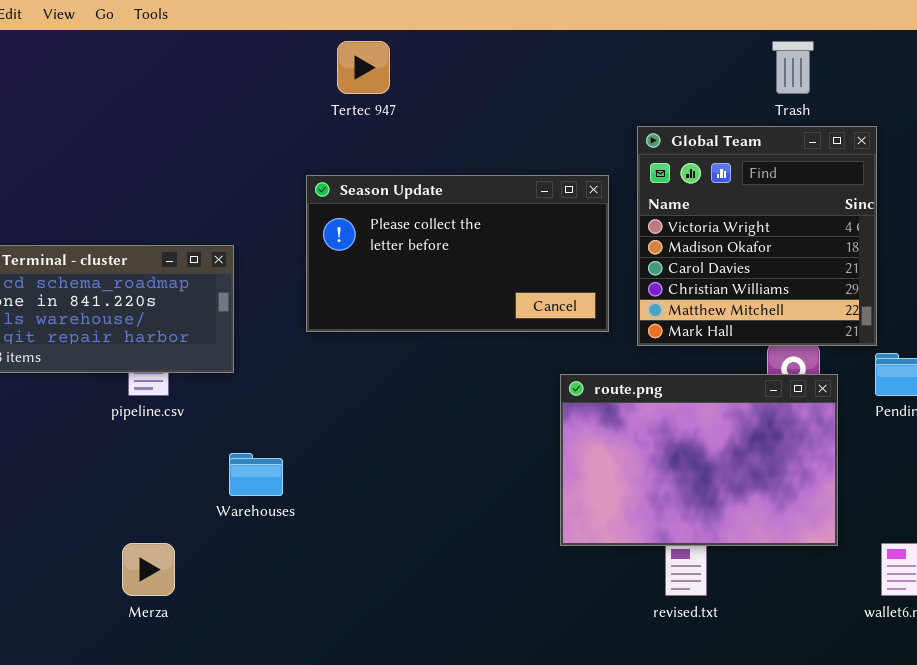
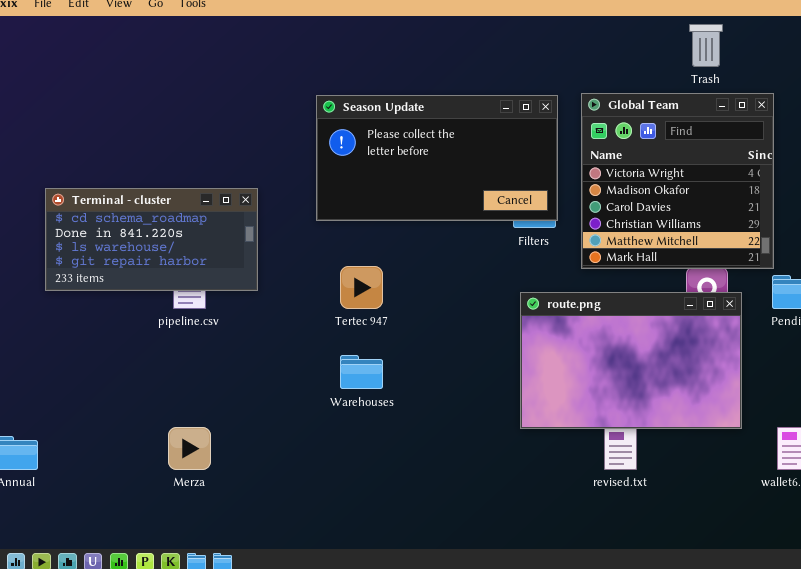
Tertec 947: [337,41,390,94] -> [340,266,383,309], moved
Season Update: [306,175,609,332] -> [316,95,558,221], moved
Warehouses: [229,453,283,496] -> [340,355,383,389], moved

